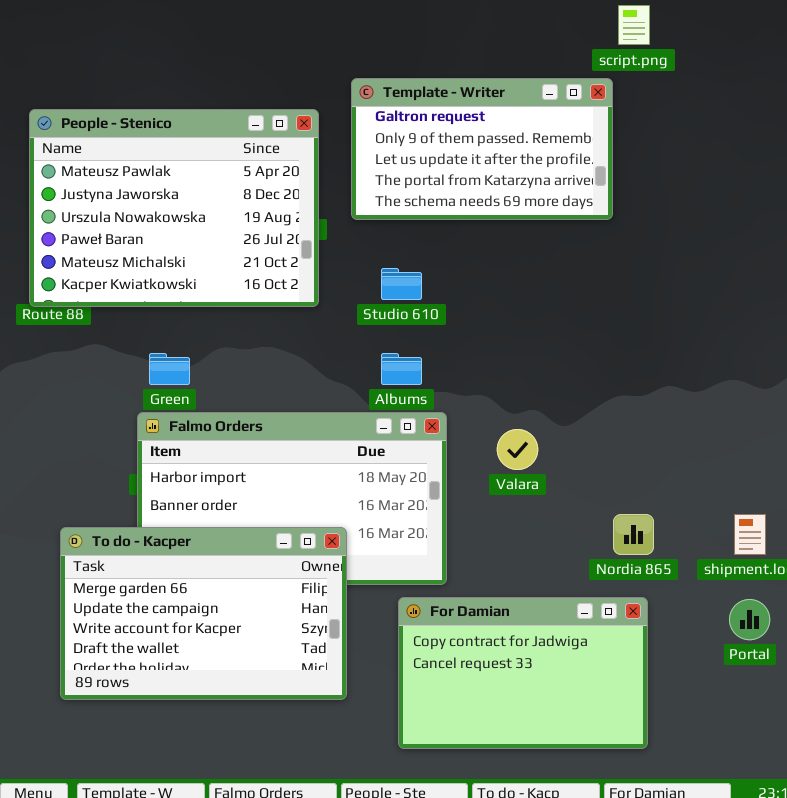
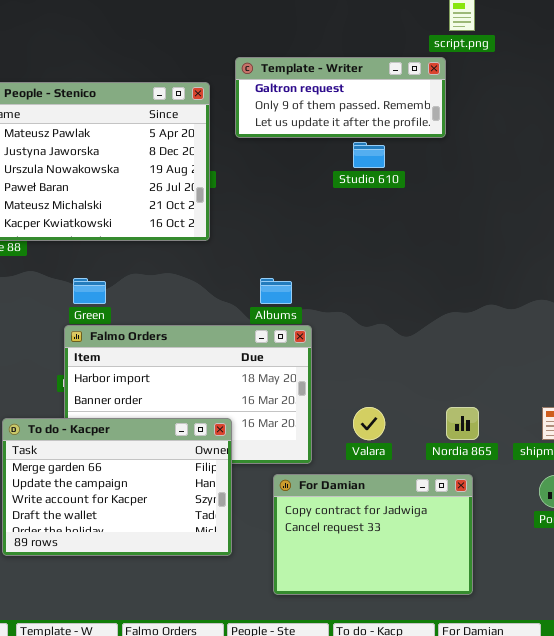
Template - Writer: [351,78,613,220] -> [235,57,446,138], resized
Studio 610: [381,268,422,300] -> [353,142,385,168], moved
Valara: [497,429,538,470] -> [353,407,385,440], moved

